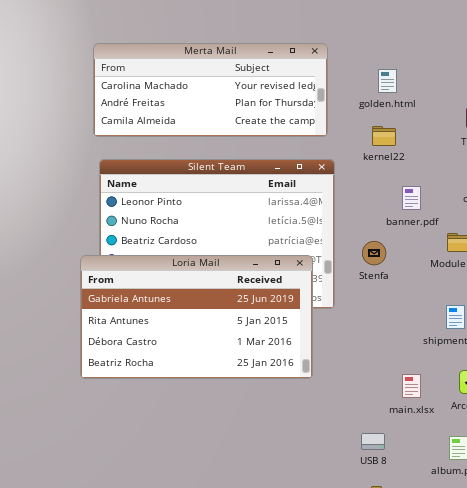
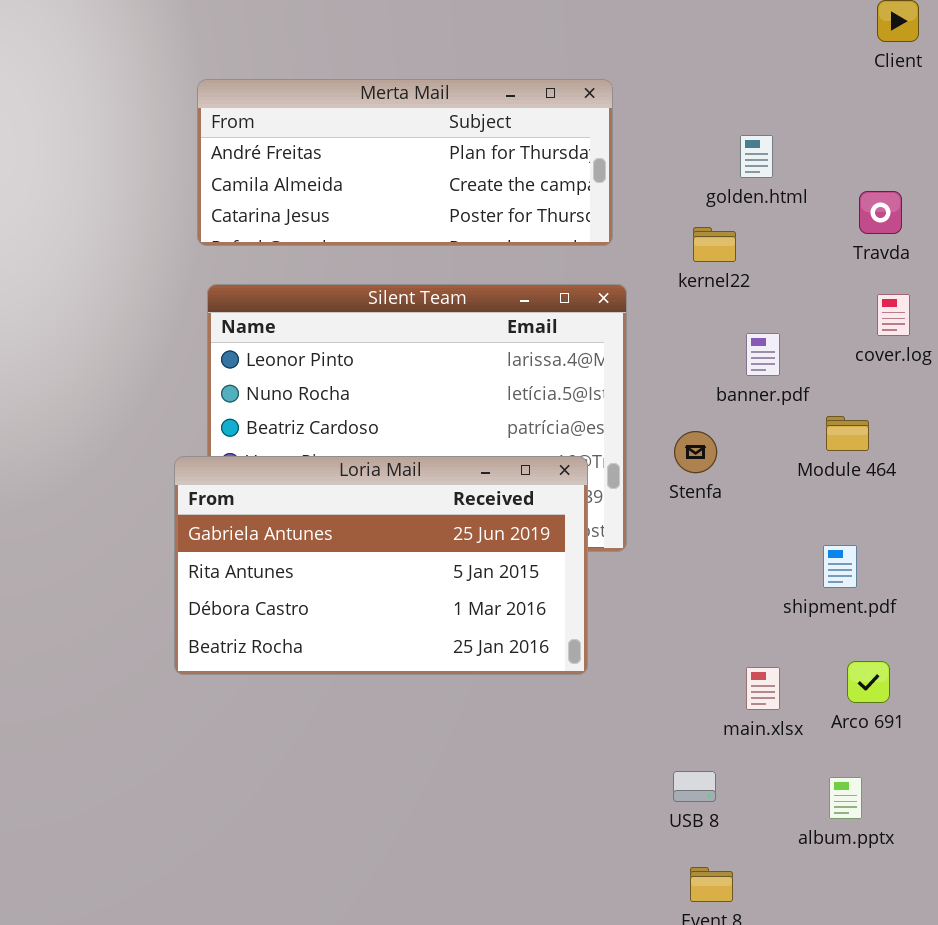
Merta Mail: [93,43,328,137] -> [197,79,613,246], scrolled down 1 row
golden.html: [378,69,397,93] -> [740,135,773,178], moved

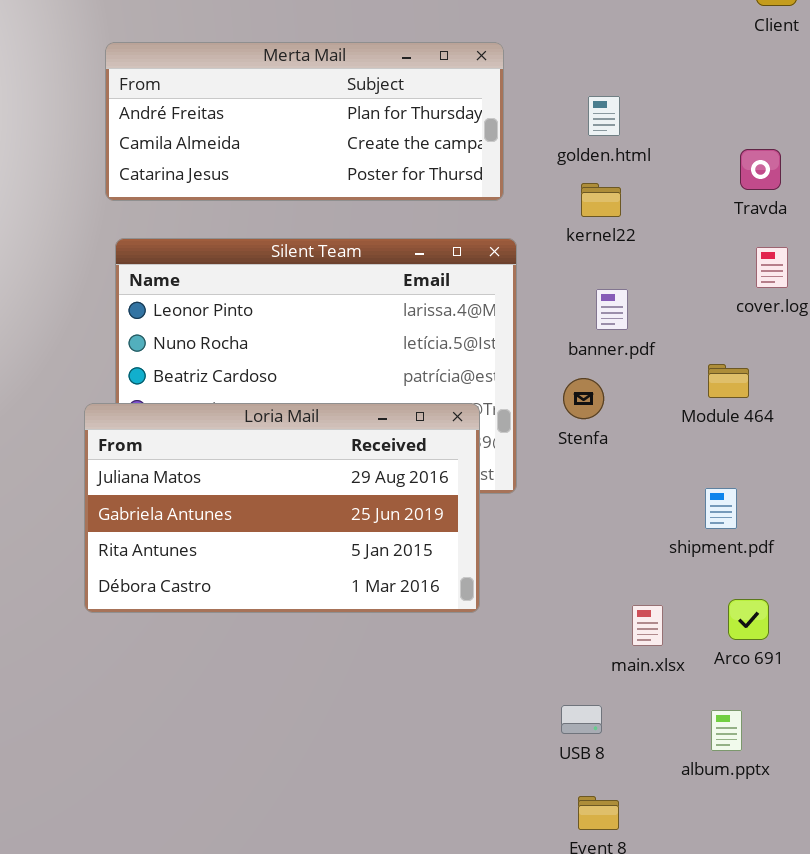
golden.html: [740,135,773,178] -> [588,96,620,136], moved
banner.pdf: [746,333,780,376] -> [596,289,628,330], moved
Loria Mail: [174,456,588,675] -> [84,403,480,613], scrolled up 1 row

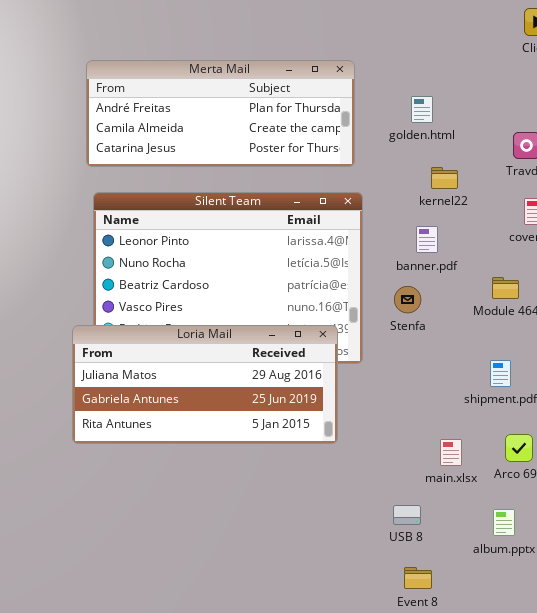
kernel22: [581,183,621,217] -> [431,167,458,189], moved
Loria Mail: [84,403,480,613] -> [72,325,338,444], resized

